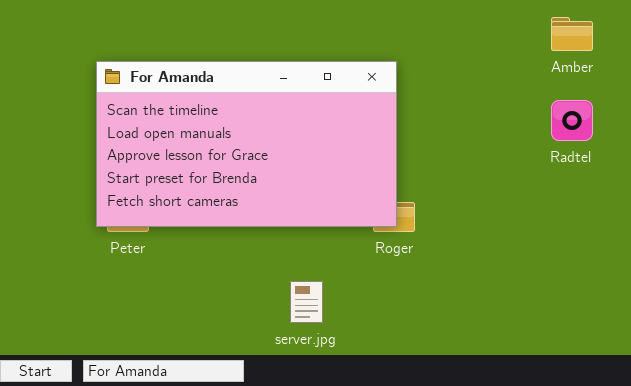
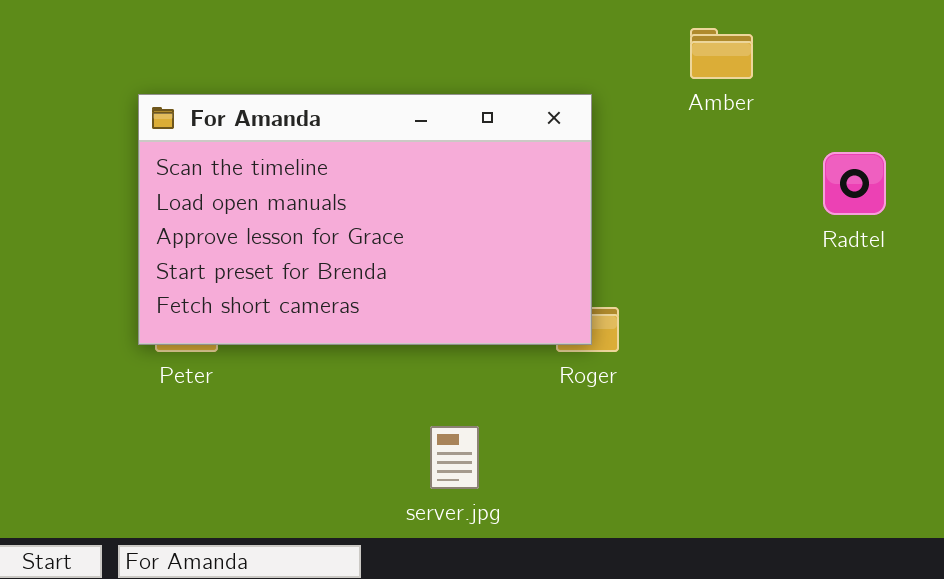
Amber: [551,17,593,51] -> [690,28,753,79], moved

